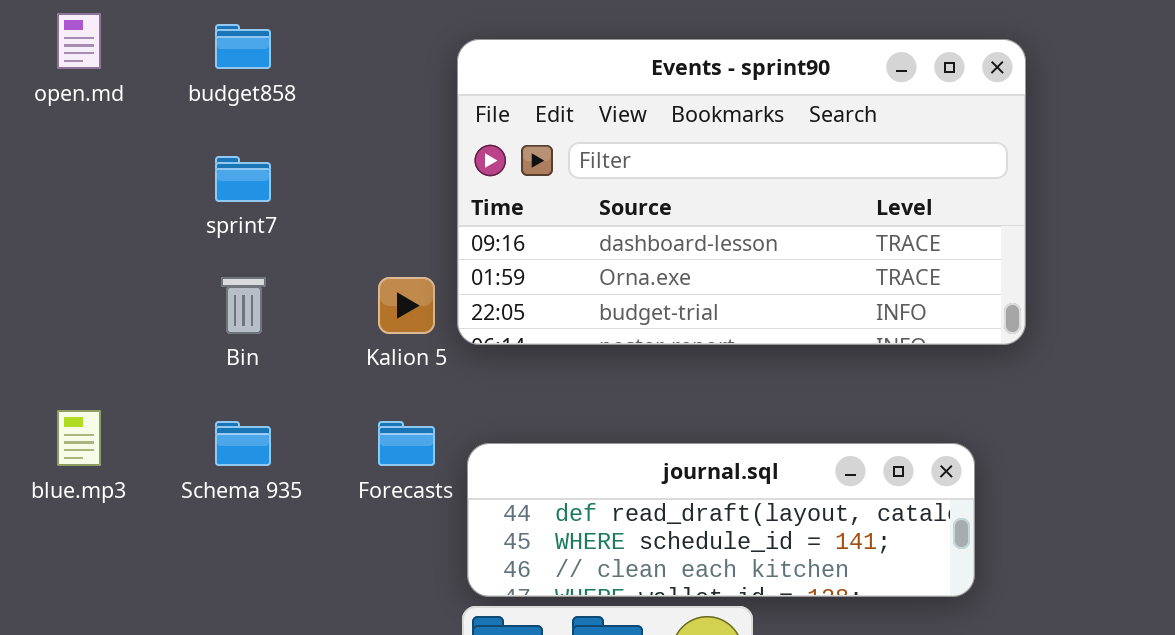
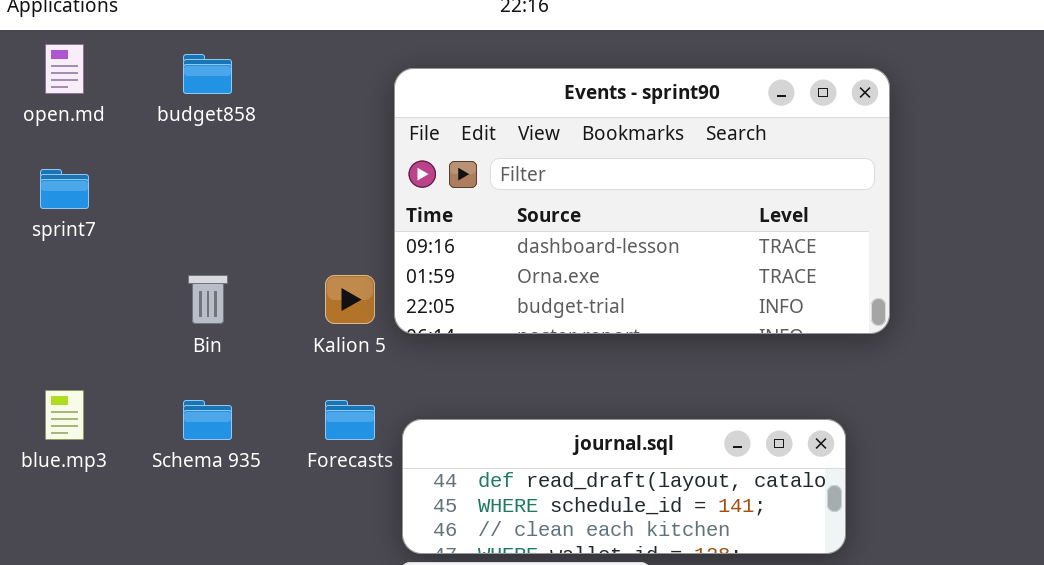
sprint7: [215,156,271,202] -> [40,169,89,209], moved

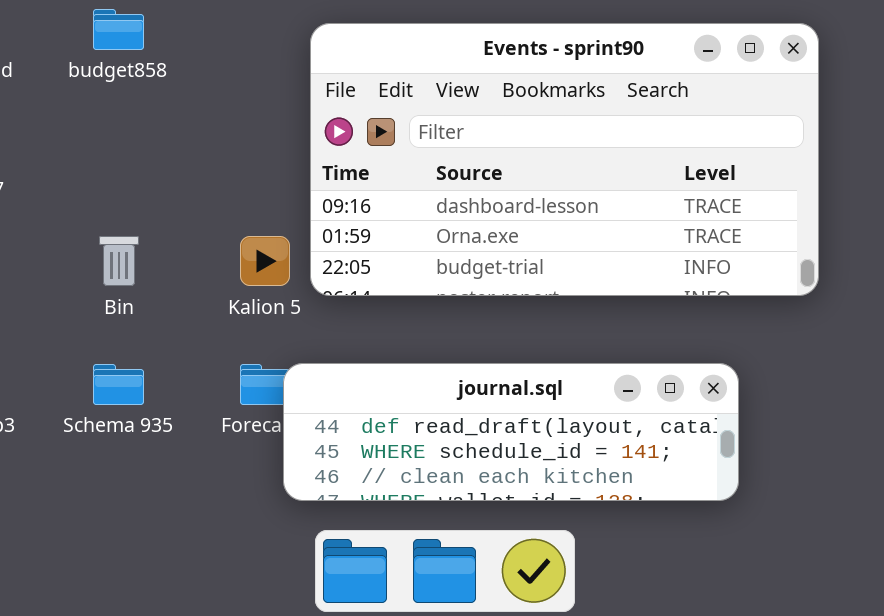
journal.sql: [402,419,846,554] -> [283,363,739,501], moved

